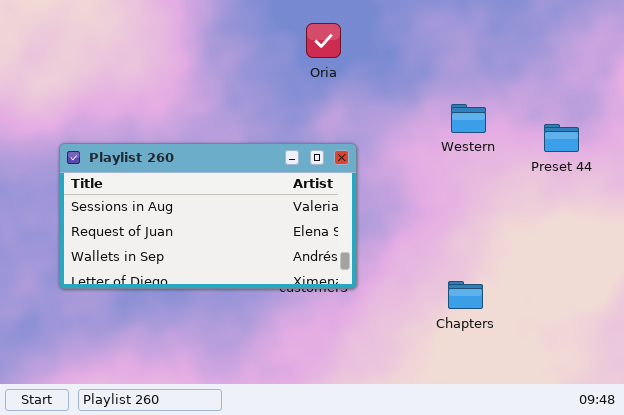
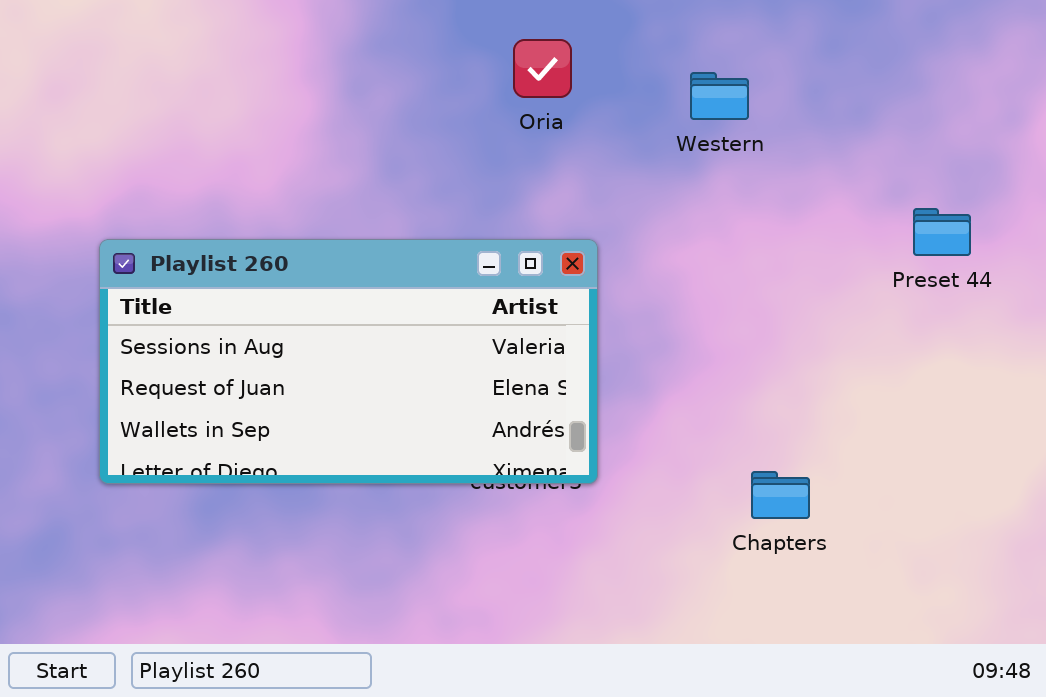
Western: [451,104,486,133] -> [690,72,749,120], moved

